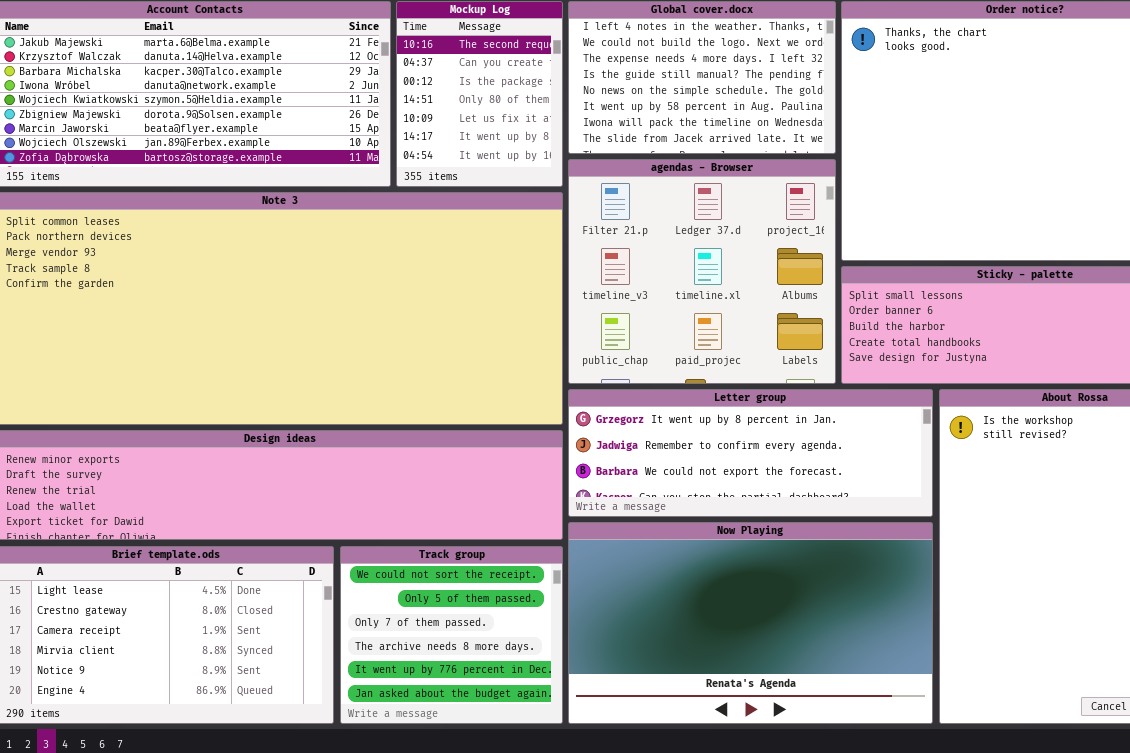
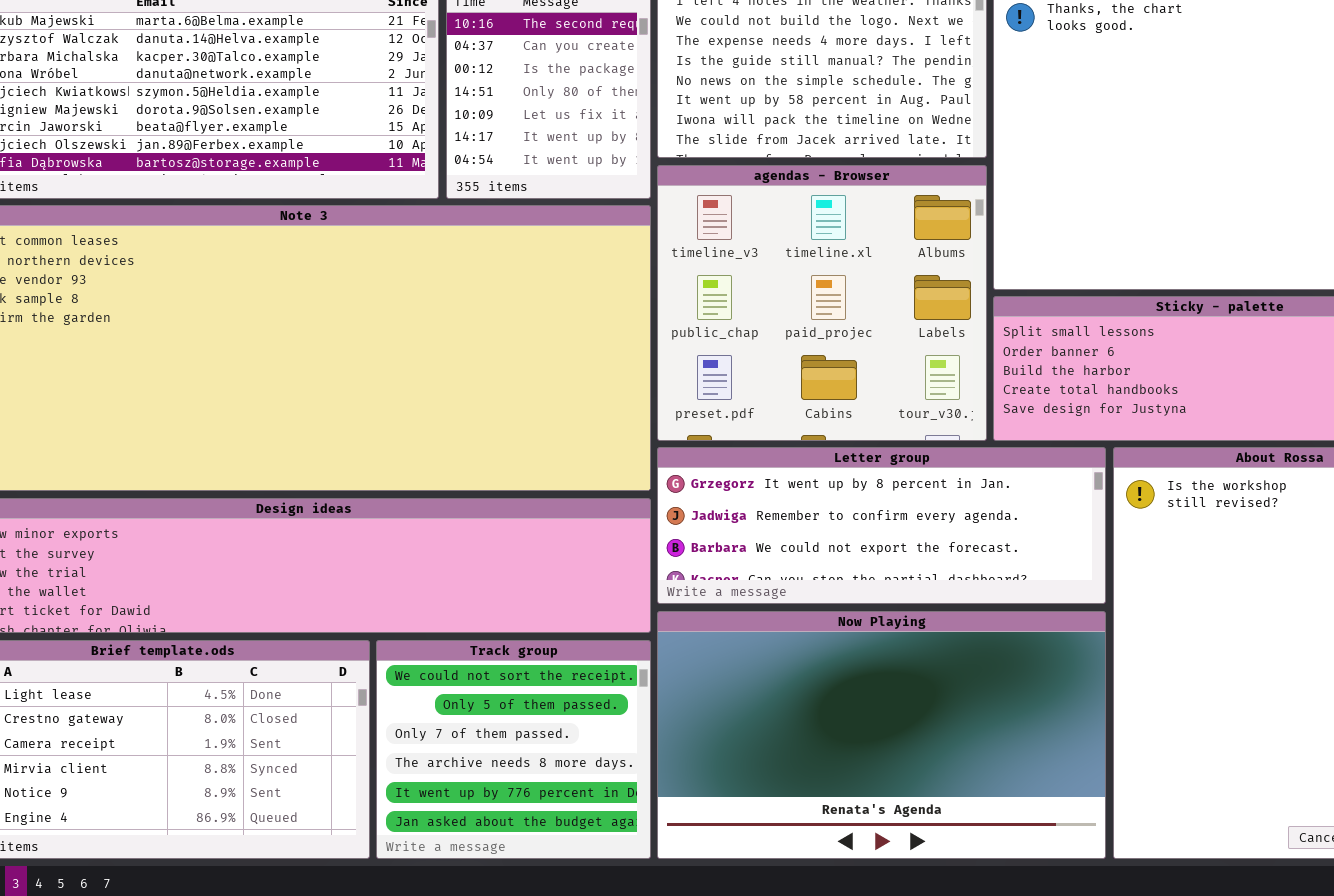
agendas - Browser: [568,159,836,384] -> [657,165,987,441], scrolled down 1 row

